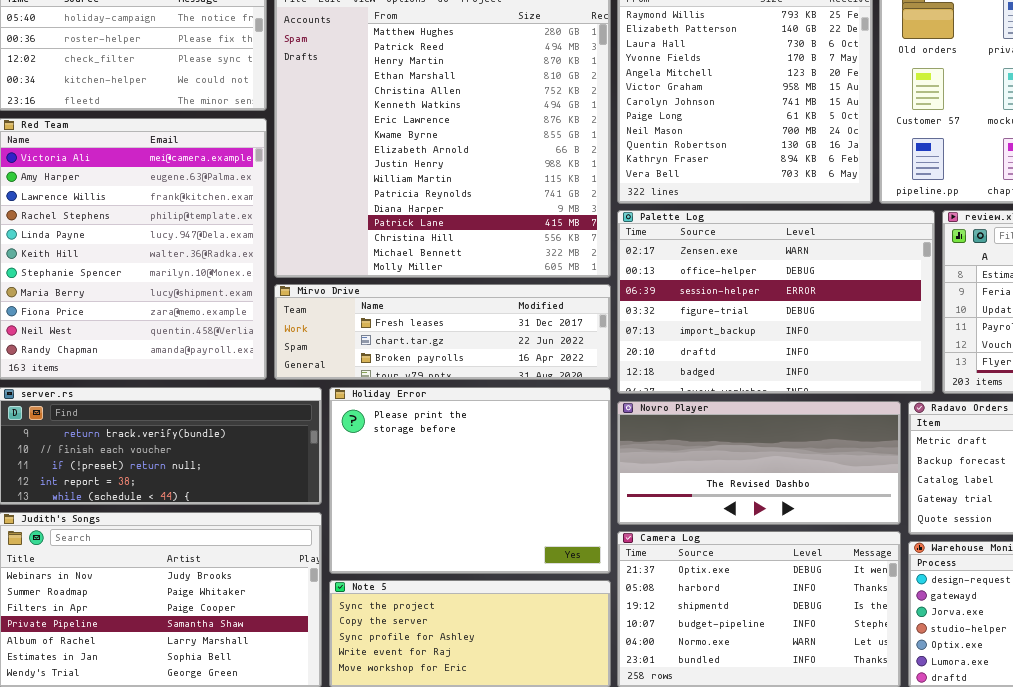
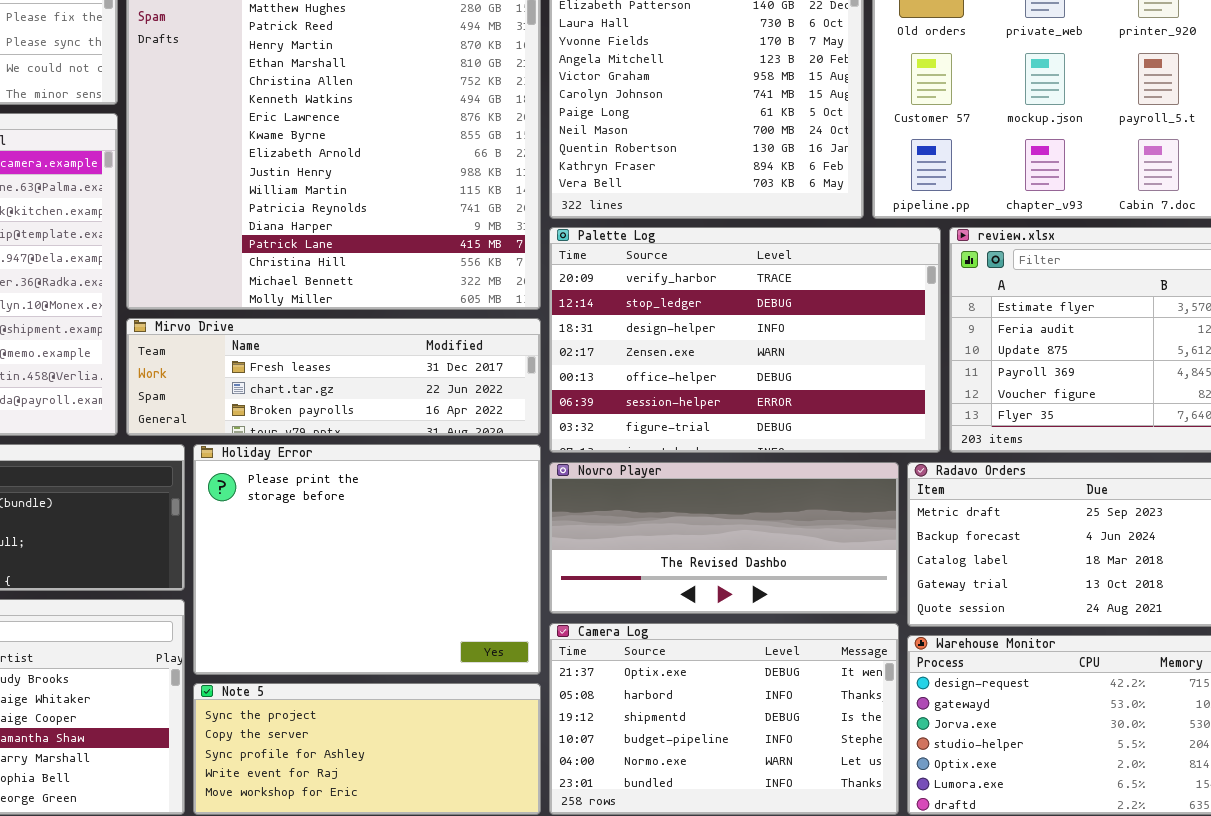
Palette Log: [617,210,935,394] -> [549,227,941,453], scrolled up 3 rows

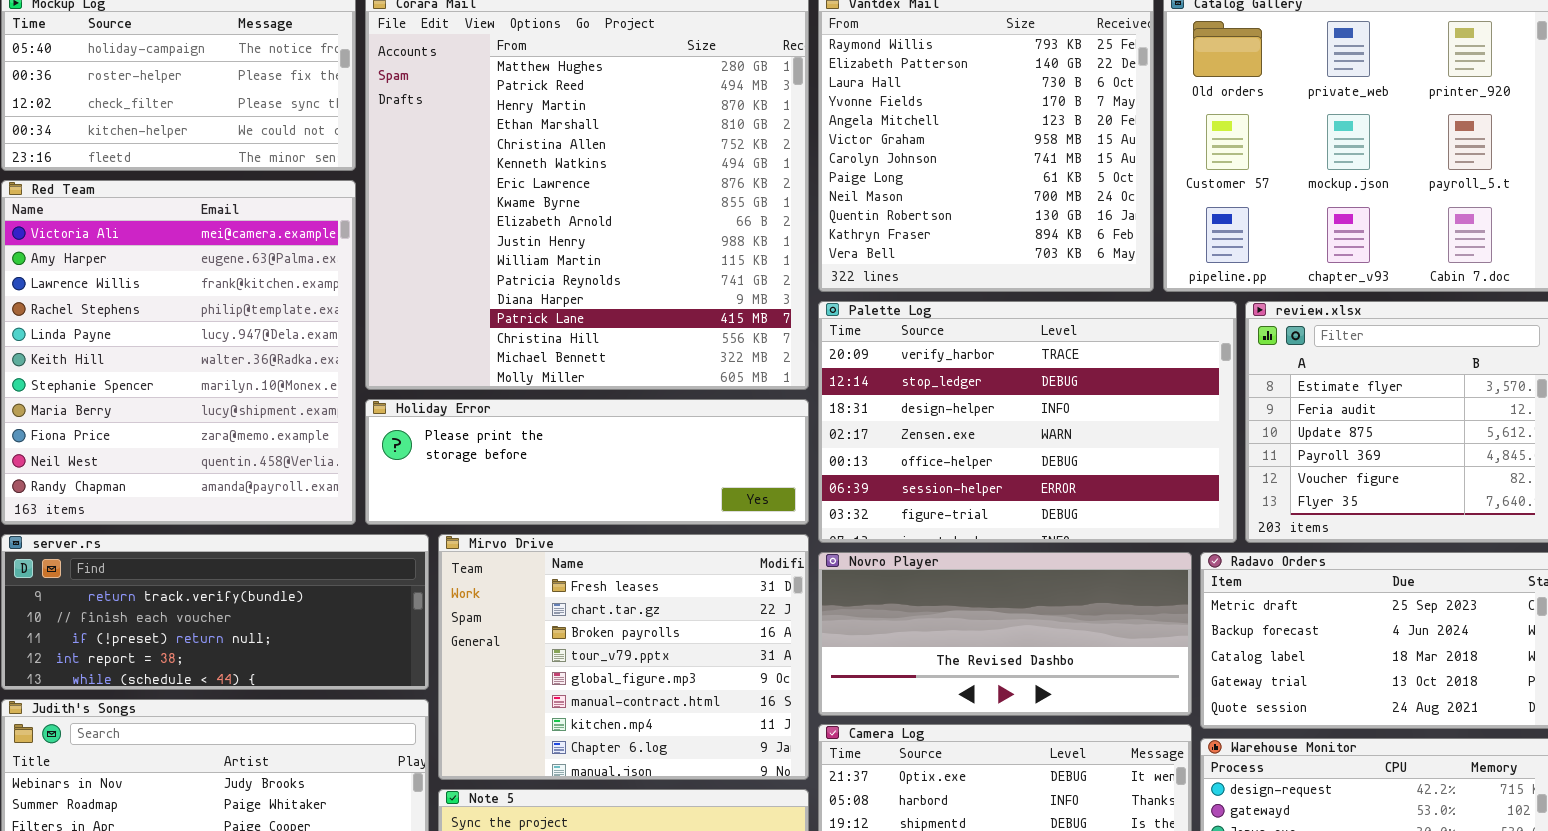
Mirvo Drive: [126,318,541,436] -> [438,534,809,780], moved, resized
Holiday Error: [193,444,541,675] -> [365,399,809,525], moved, resized

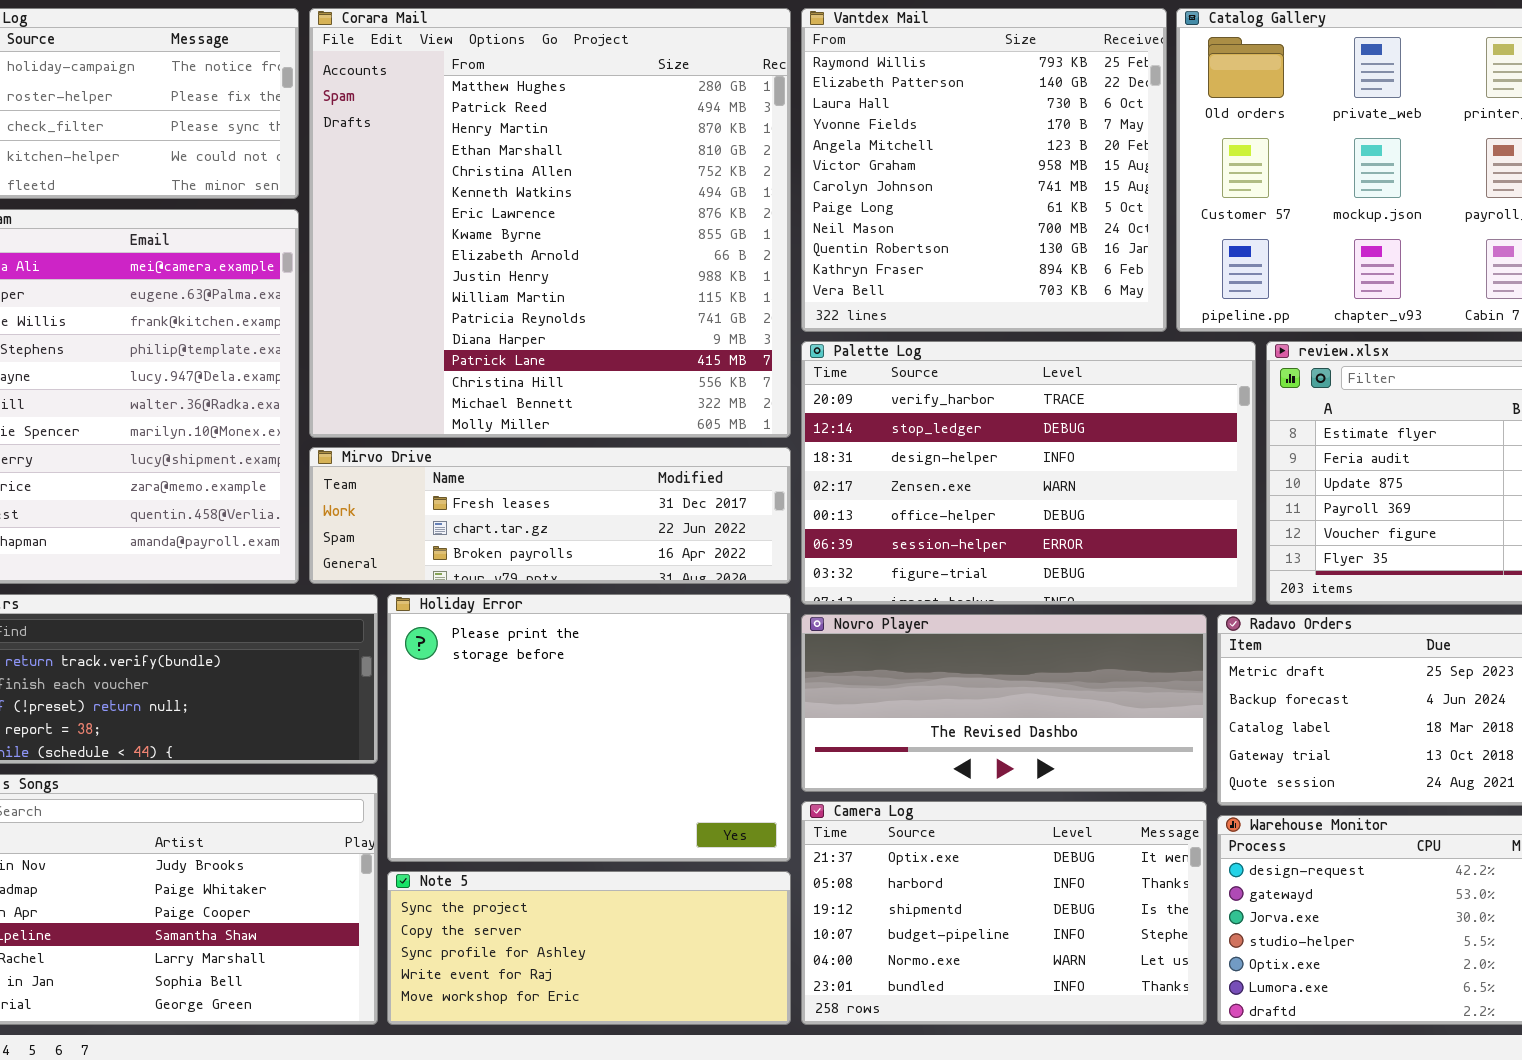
Holiday Error: [365,399,809,525] -> [387,594,791,862], moved, resized
Mirvo Drive: [438,534,809,780] -> [309,447,791,584], moved, resized

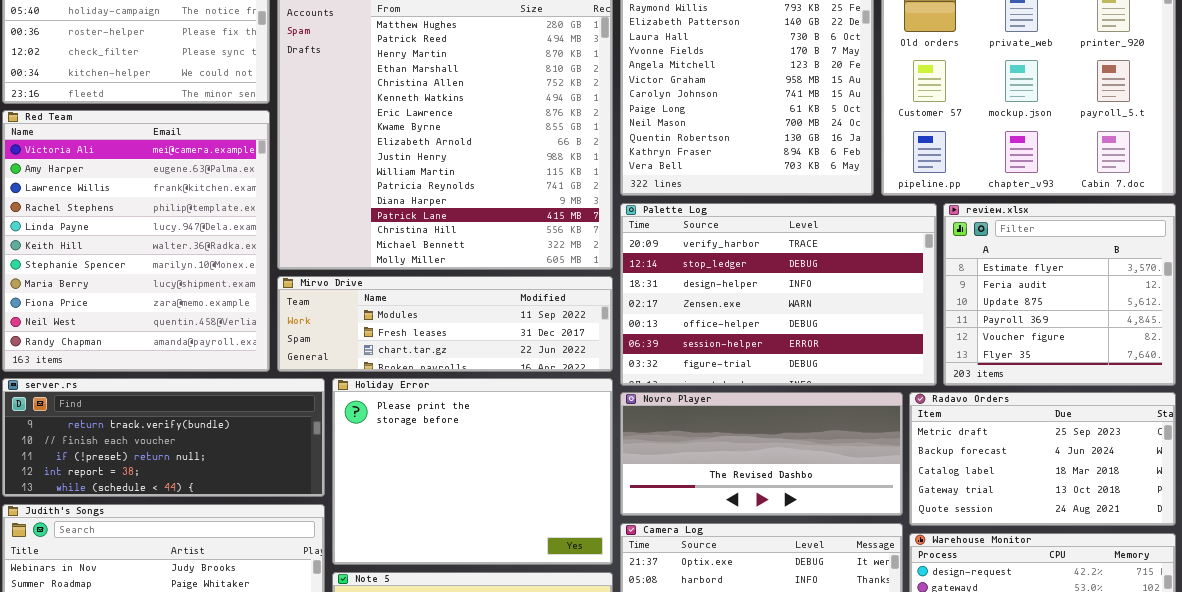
Mirvo Drive: [309,447,791,584] -> [277,276,613,372], scrolled up 1 row

